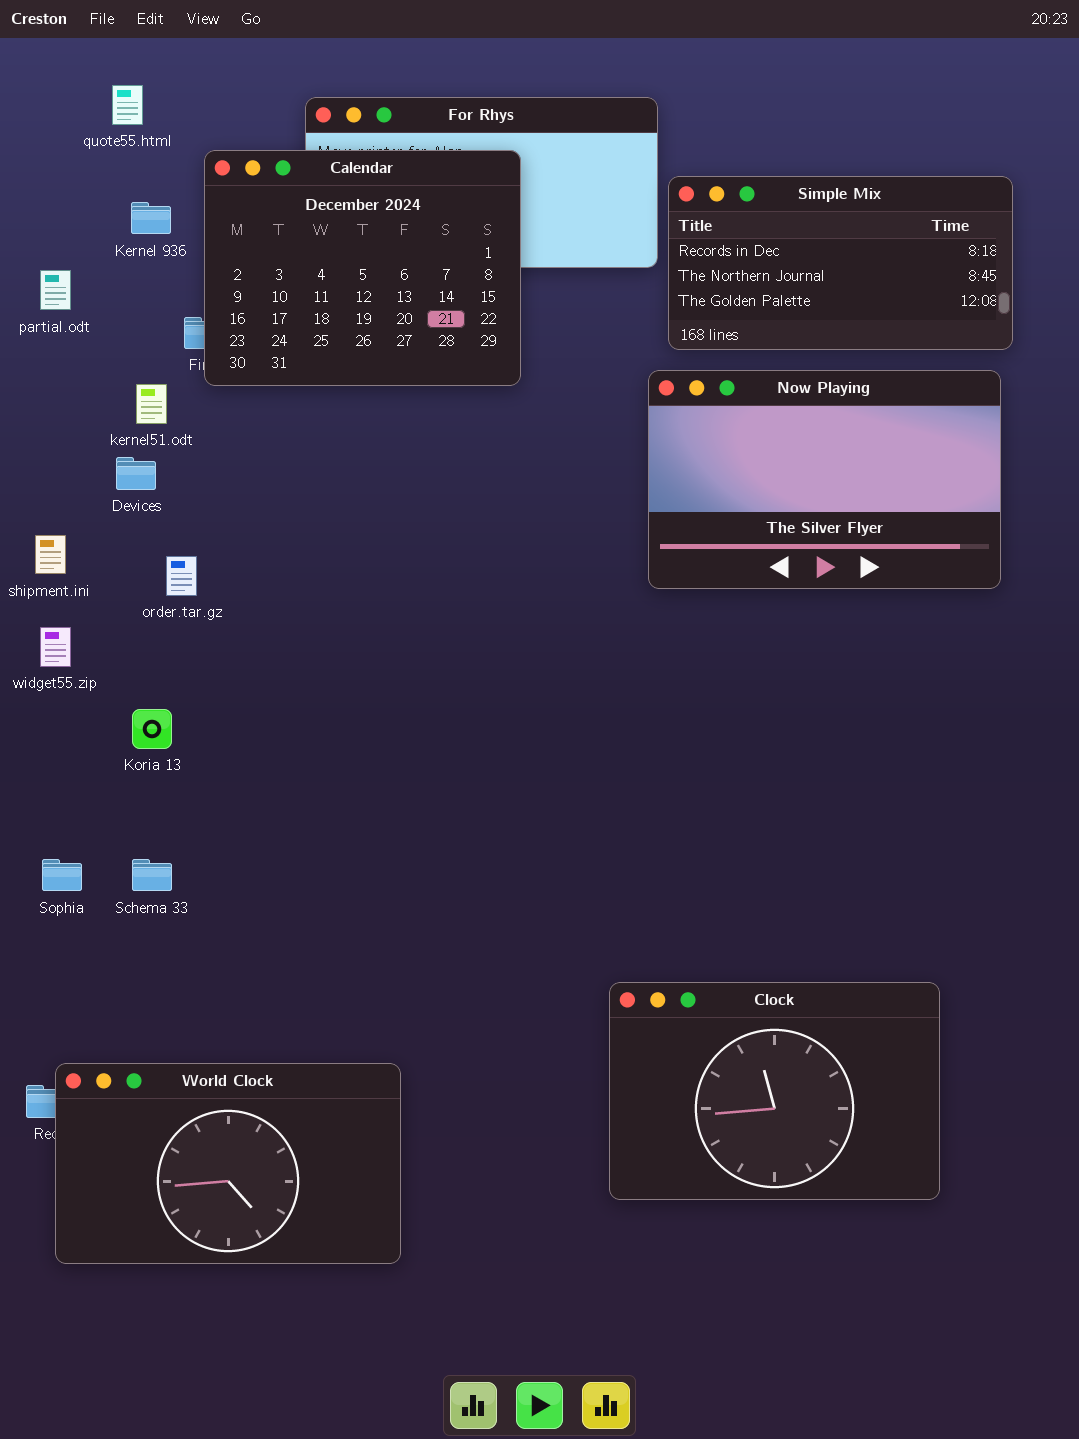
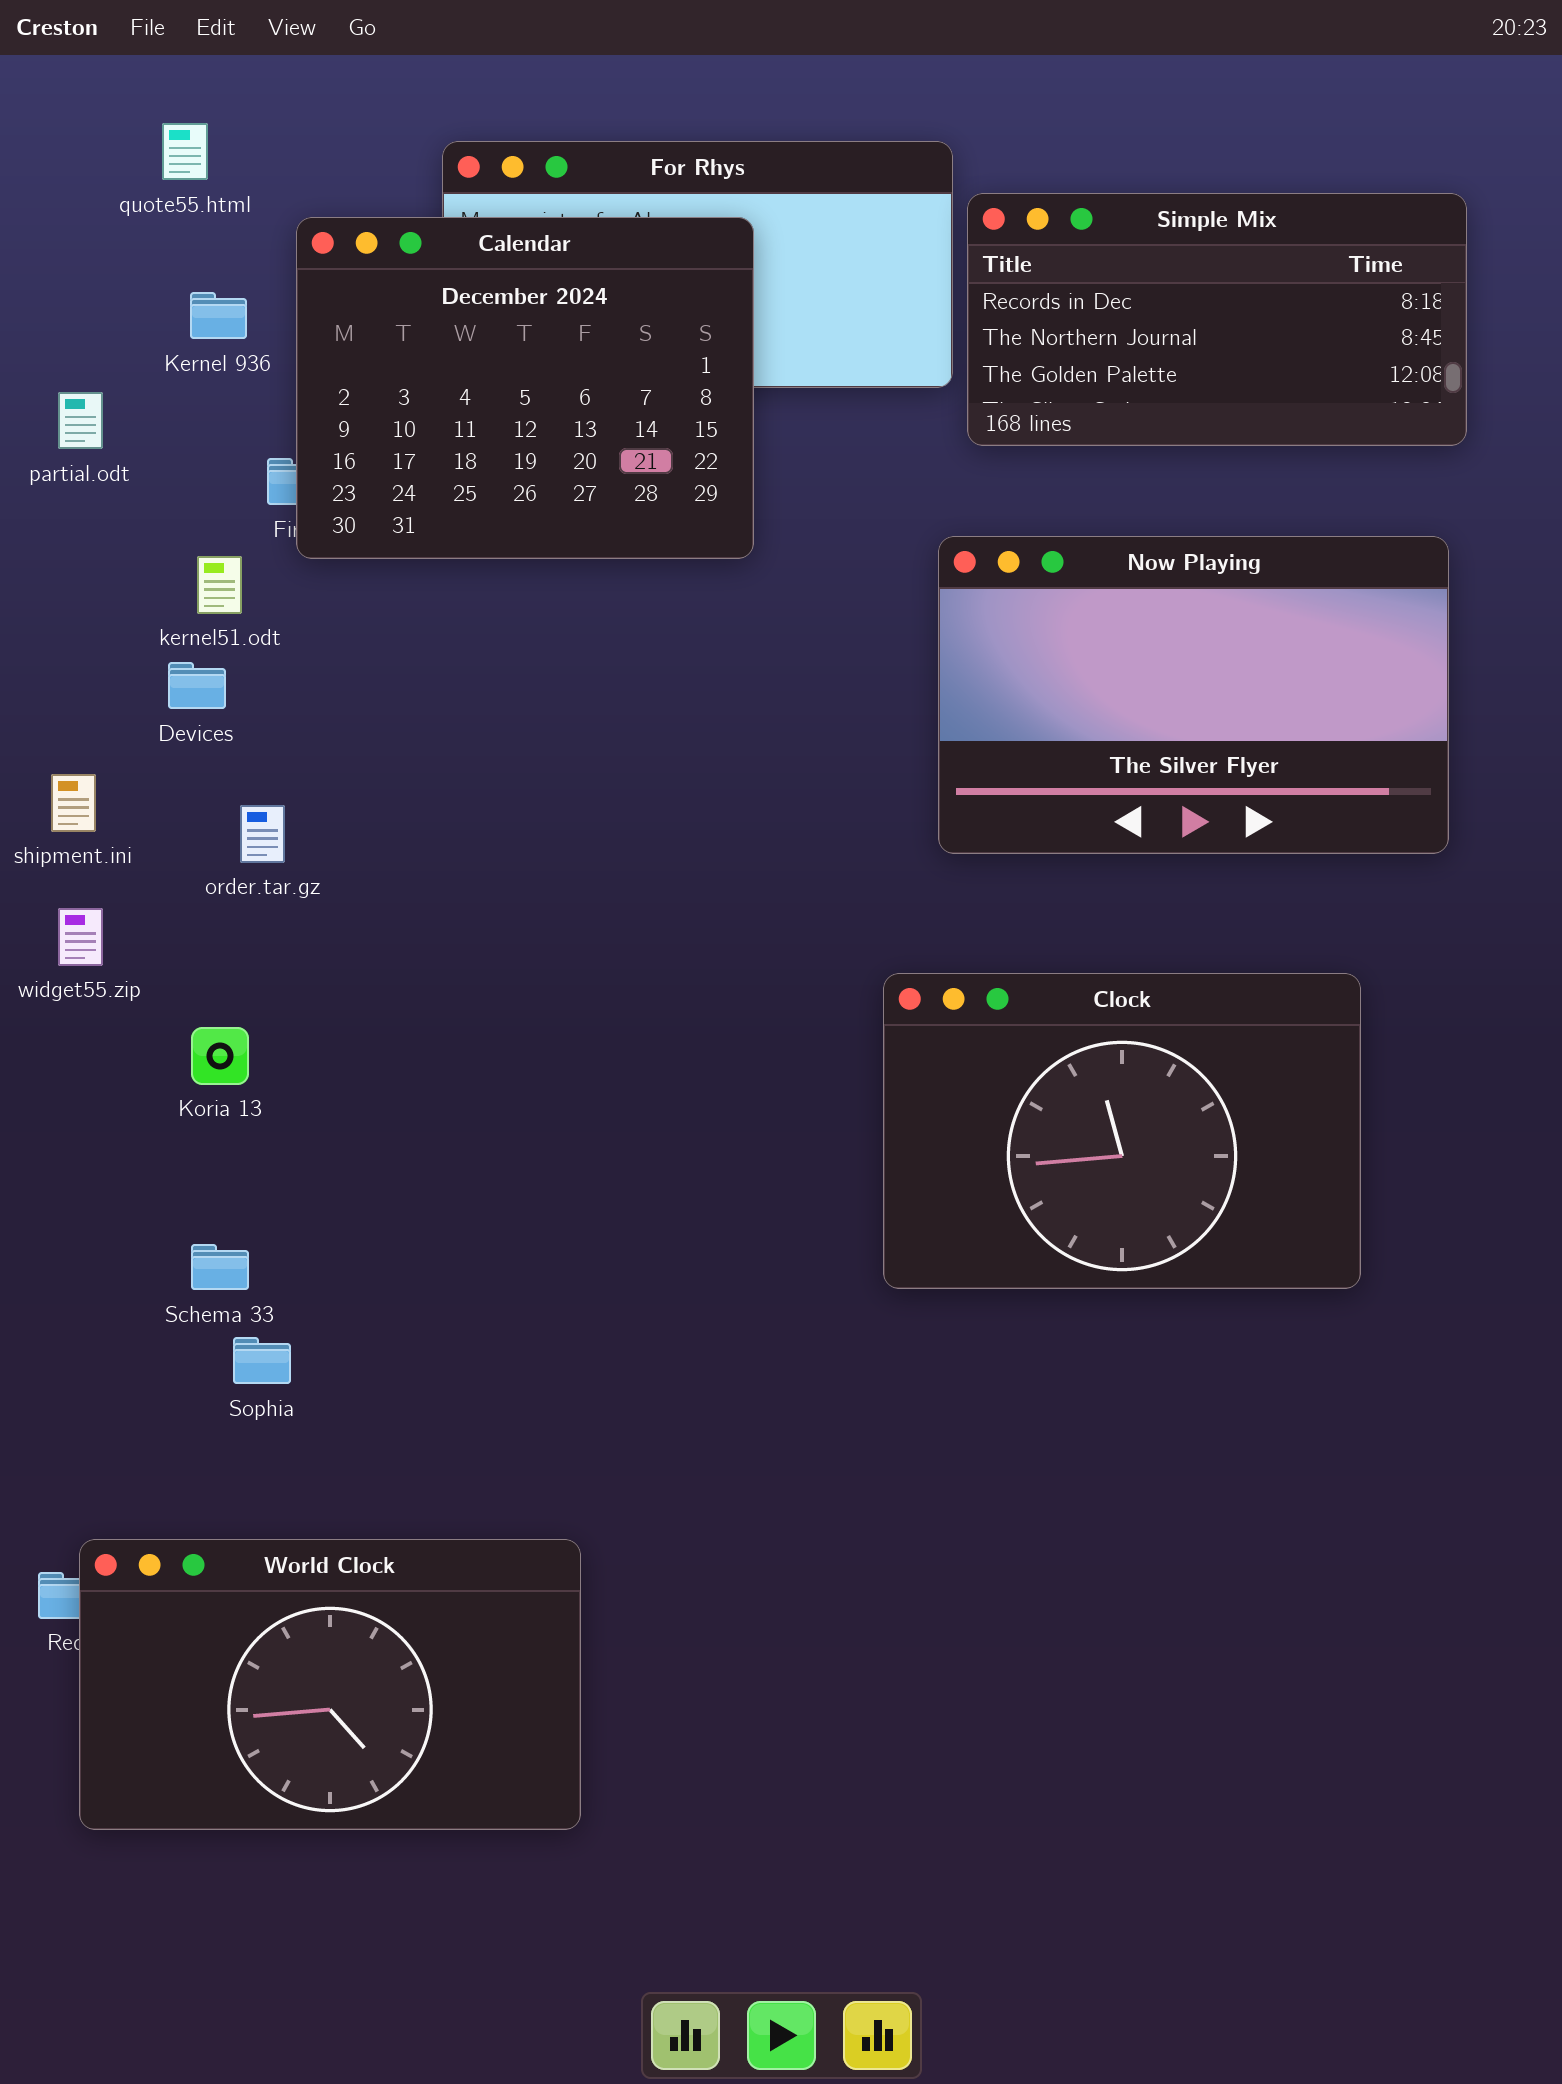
Simple Mix: [668,176,1013,350] -> [967,193,1467,446], moved
Sophia: [42,859,82,891] -> [233,1337,291,1384], moved
Clock: [609,982,940,1200] -> [883,973,1361,1289], moved

